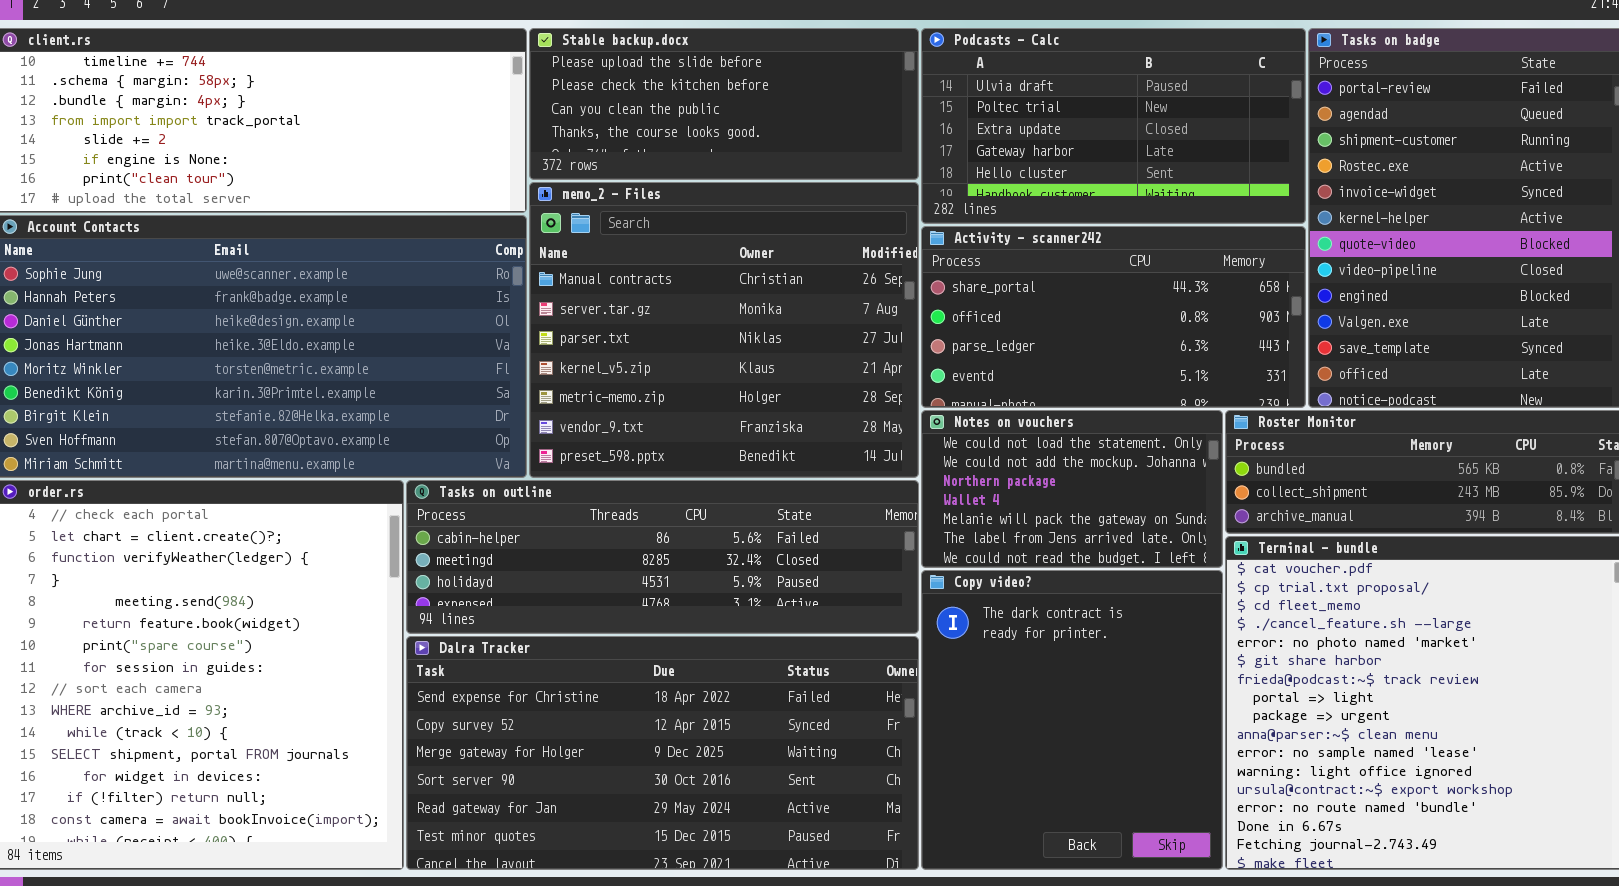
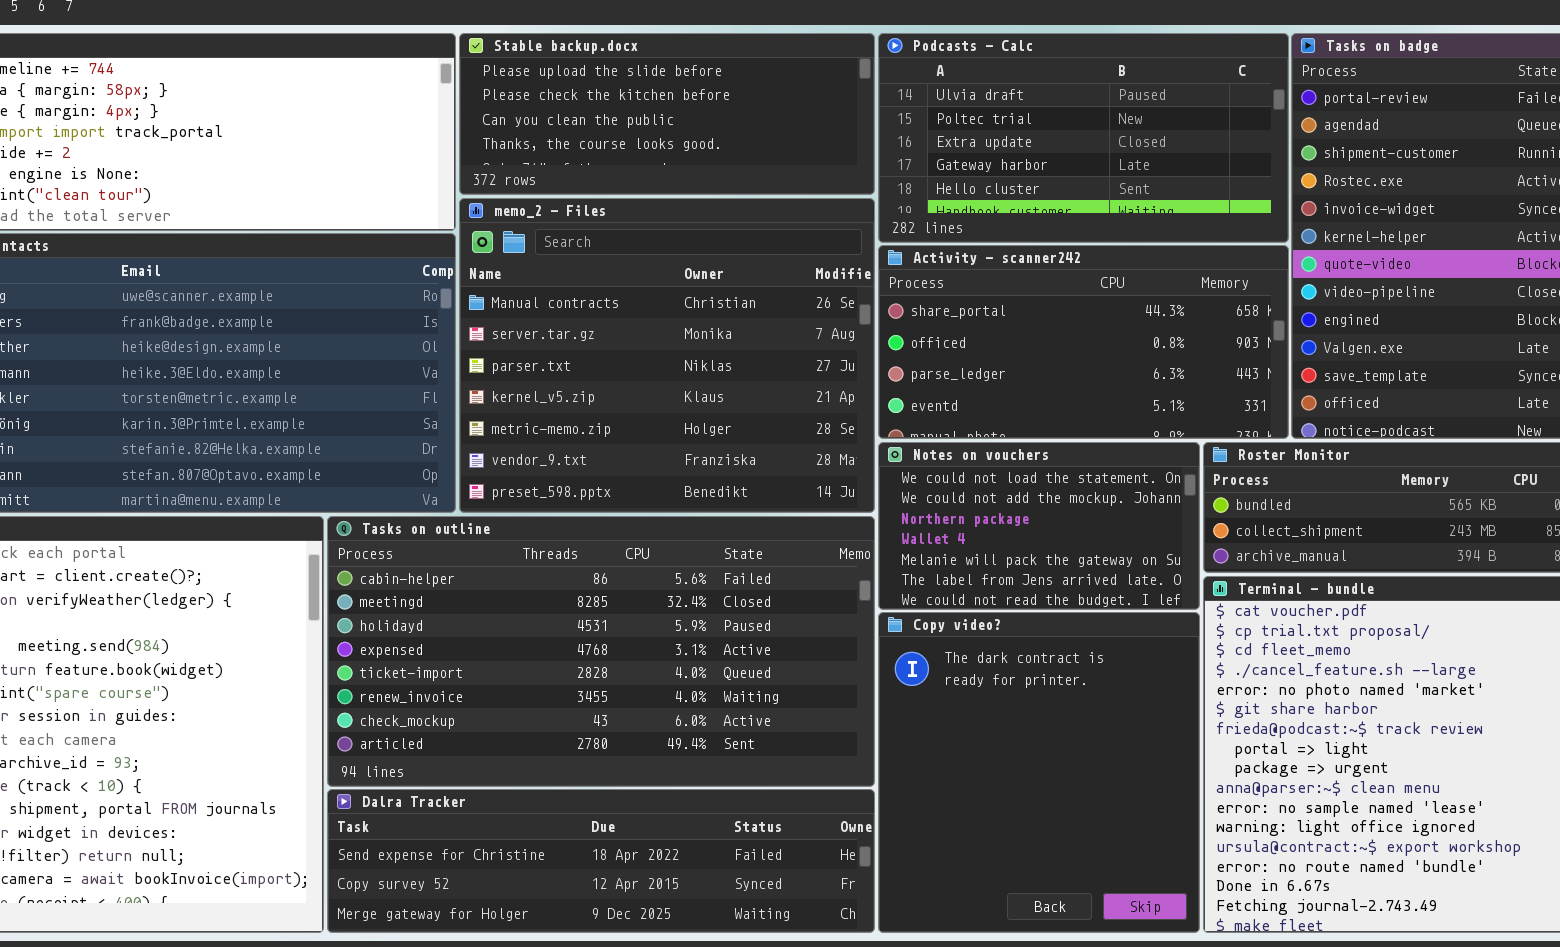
Tasks on outline: [406,480,919,634] -> [327,516,875,787], resized
Dalra Tracker: [406,636,919,870] -> [327,789,875,933], resized

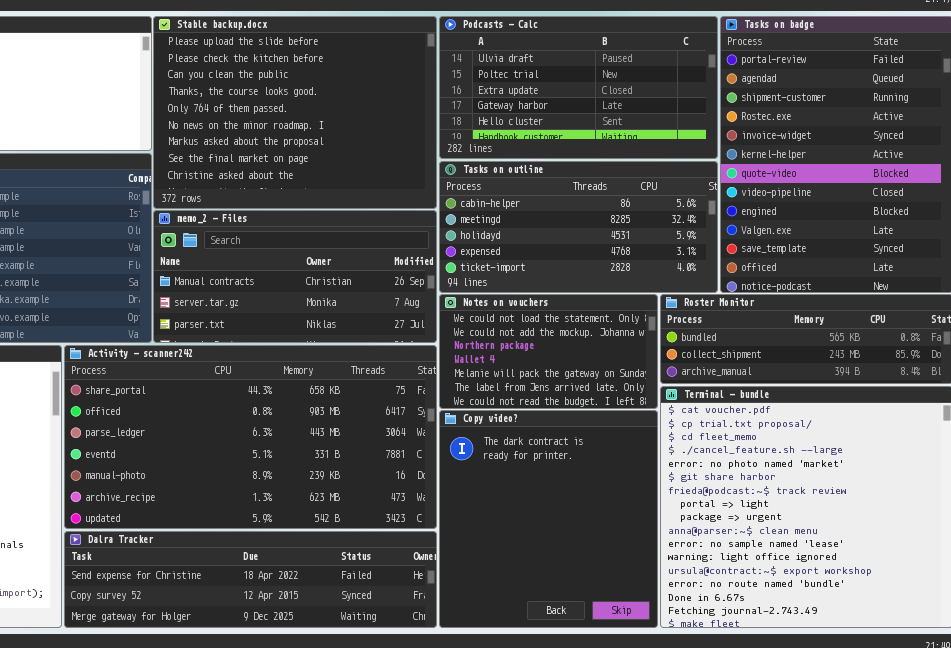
Stable backup.docx: [459,33,875,195] -> [153,16,437,209], resized
memo_2 - Files: [459,198,875,513] -> [153,210,437,343], resized
Activity - scanner242: [878,245,1289,439] -> [64,345,437,529], moved, resized
Tasks on outline: [327,516,875,787] -> [439,161,718,293], moved, resized

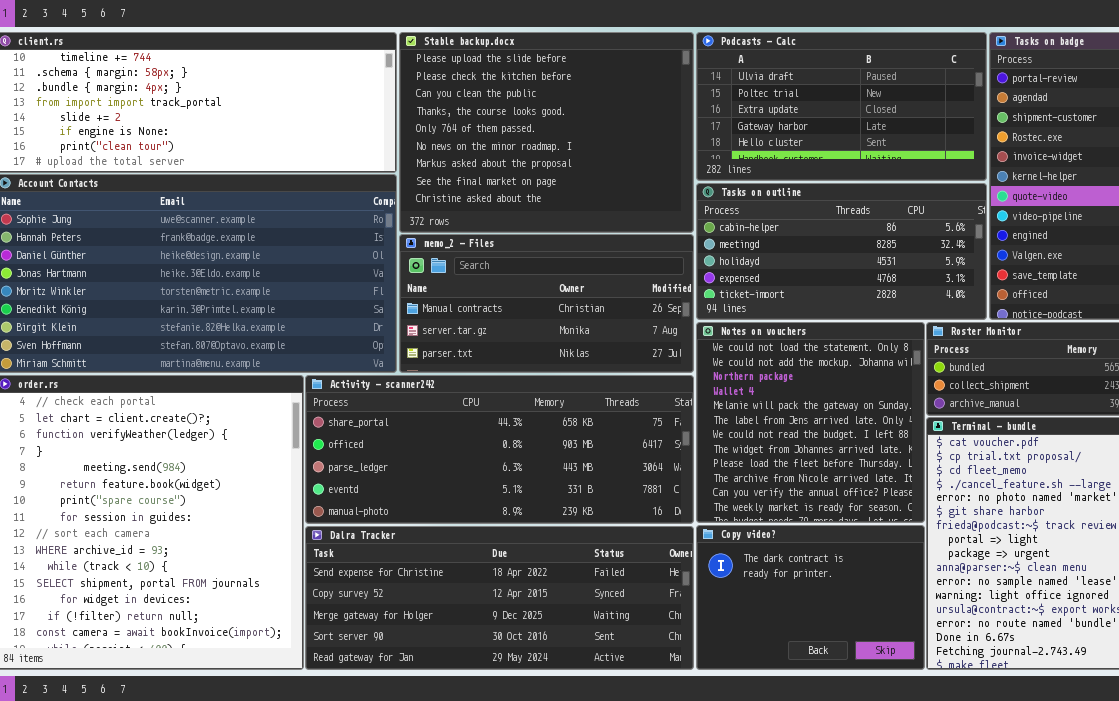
Notes on vouchers: [439,294,658,409] -> [696,322,925,523], resized
Activity - scanner242: [64,345,437,529] -> [305,375,694,524], resized
Copy video?: [439,410,658,628] -> [696,525,925,670], resized
Dalra Tracker: [64,531,437,628] -> [305,526,694,670], resized

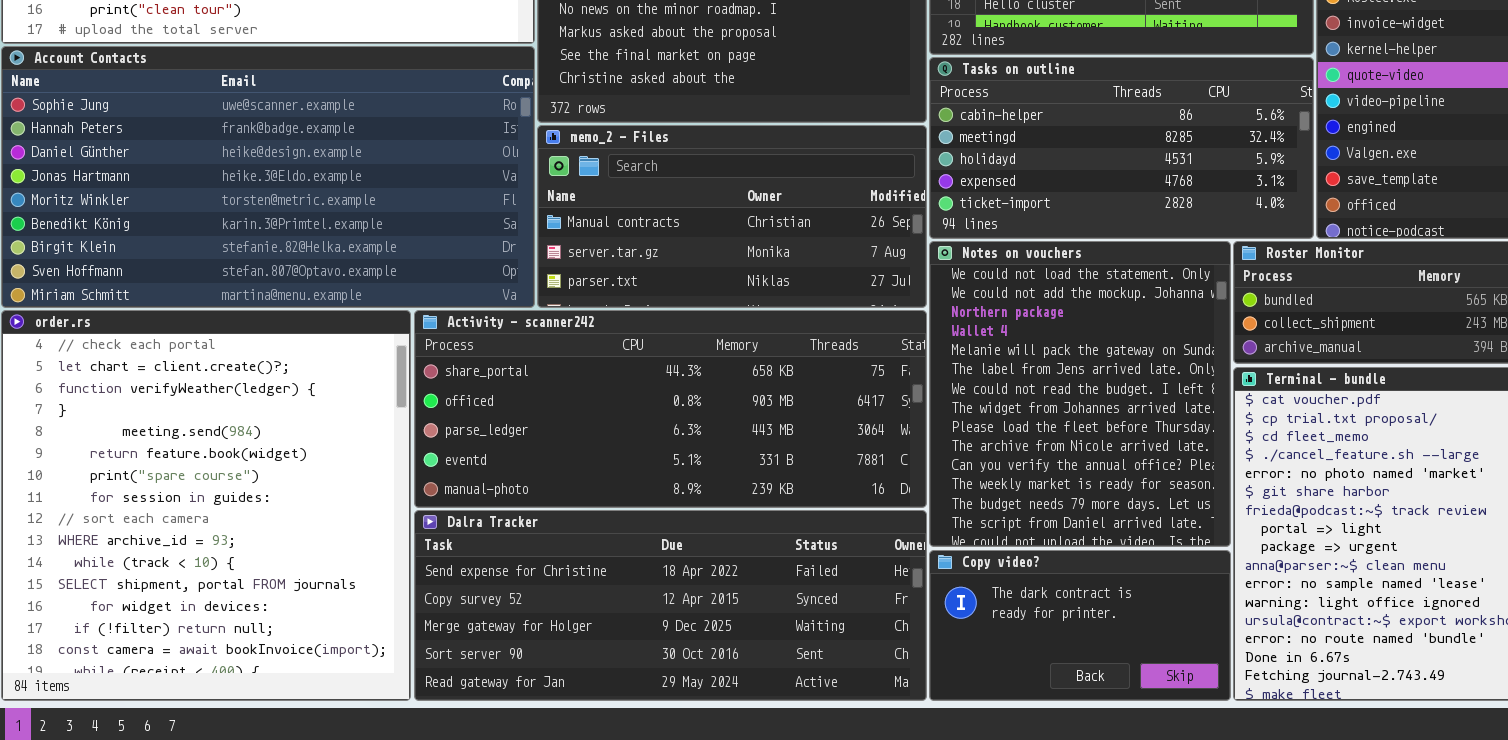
Notes on vouchers: [696,322,925,523] -> [929,241,1231,547], resized
Copy video?: [696,525,925,670] -> [929,550,1231,701], resized

